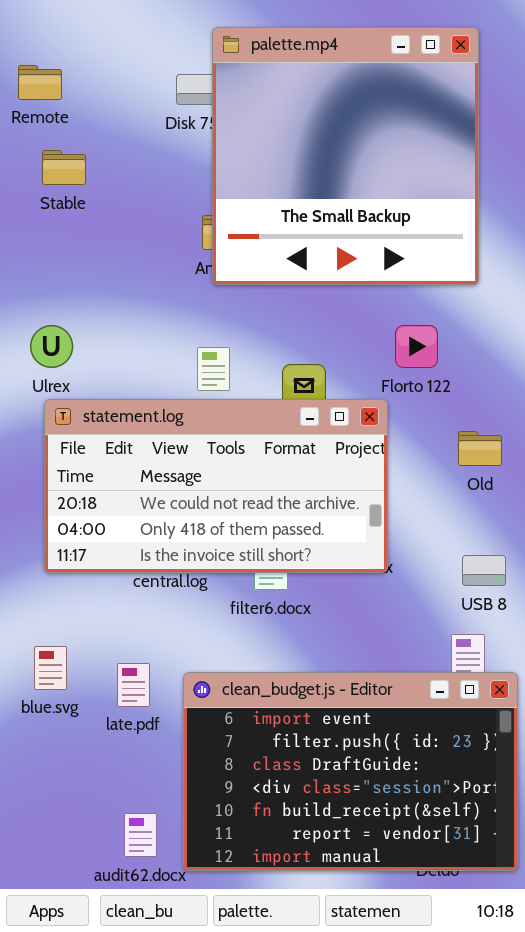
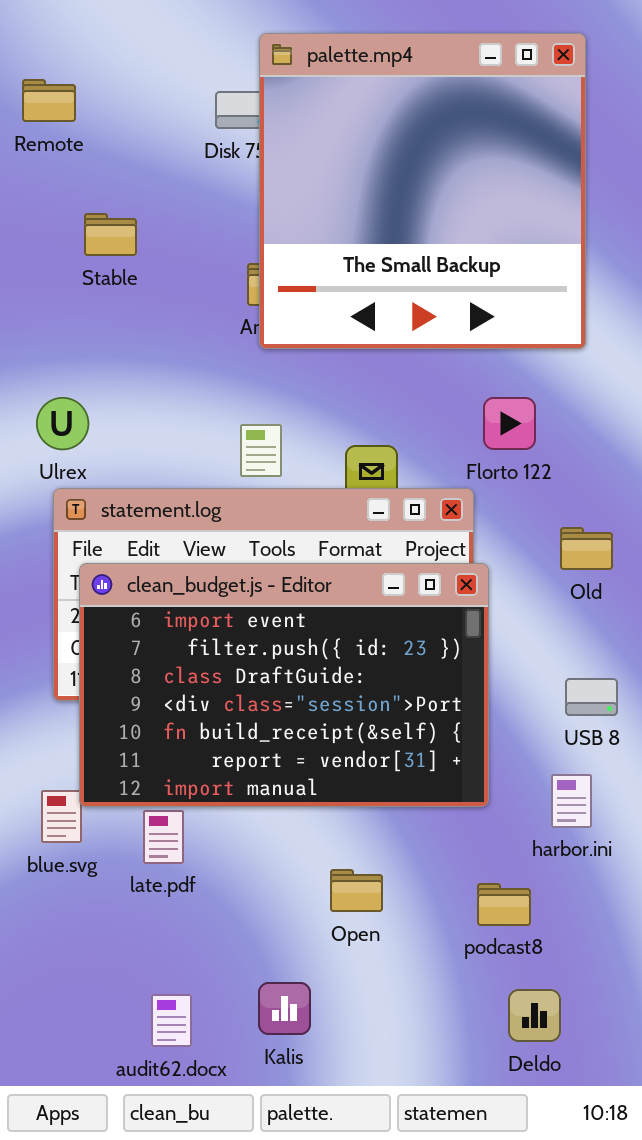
Stable: [42,150,86,185] -> [84,213,137,256], moved
clean_budget.js - Editor: [183,672,518,871] -> [79,563,489,807], moved

